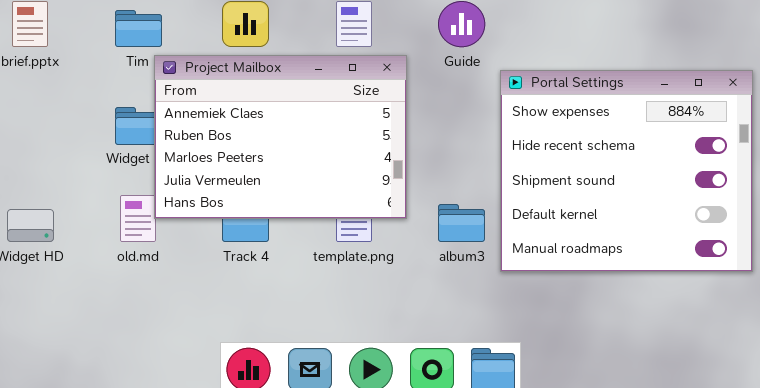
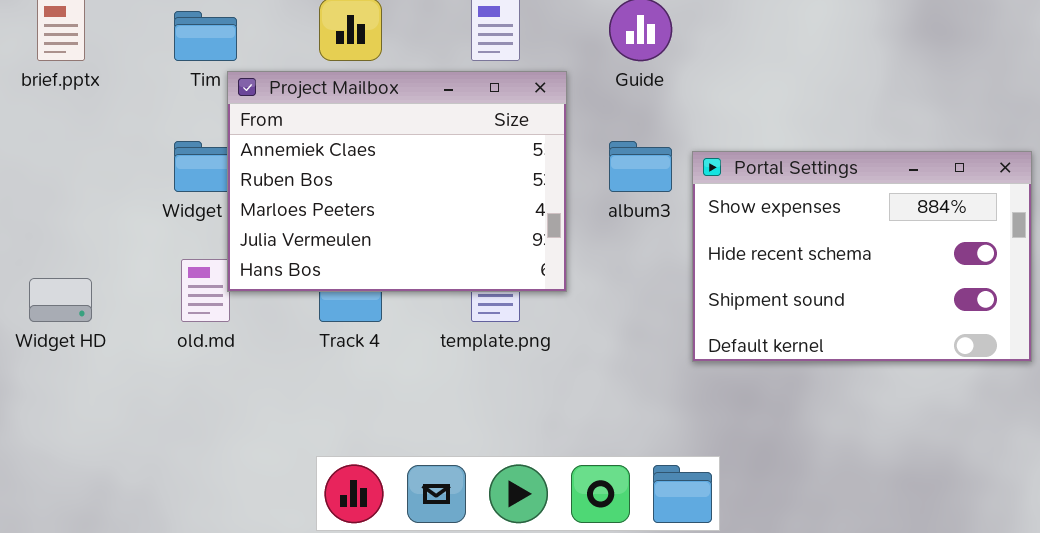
Portal Settings: [500,70,753,272] -> [692,151,1032,362], resized
album3: [438,204,485,242] -> [609,141,672,192], moved

